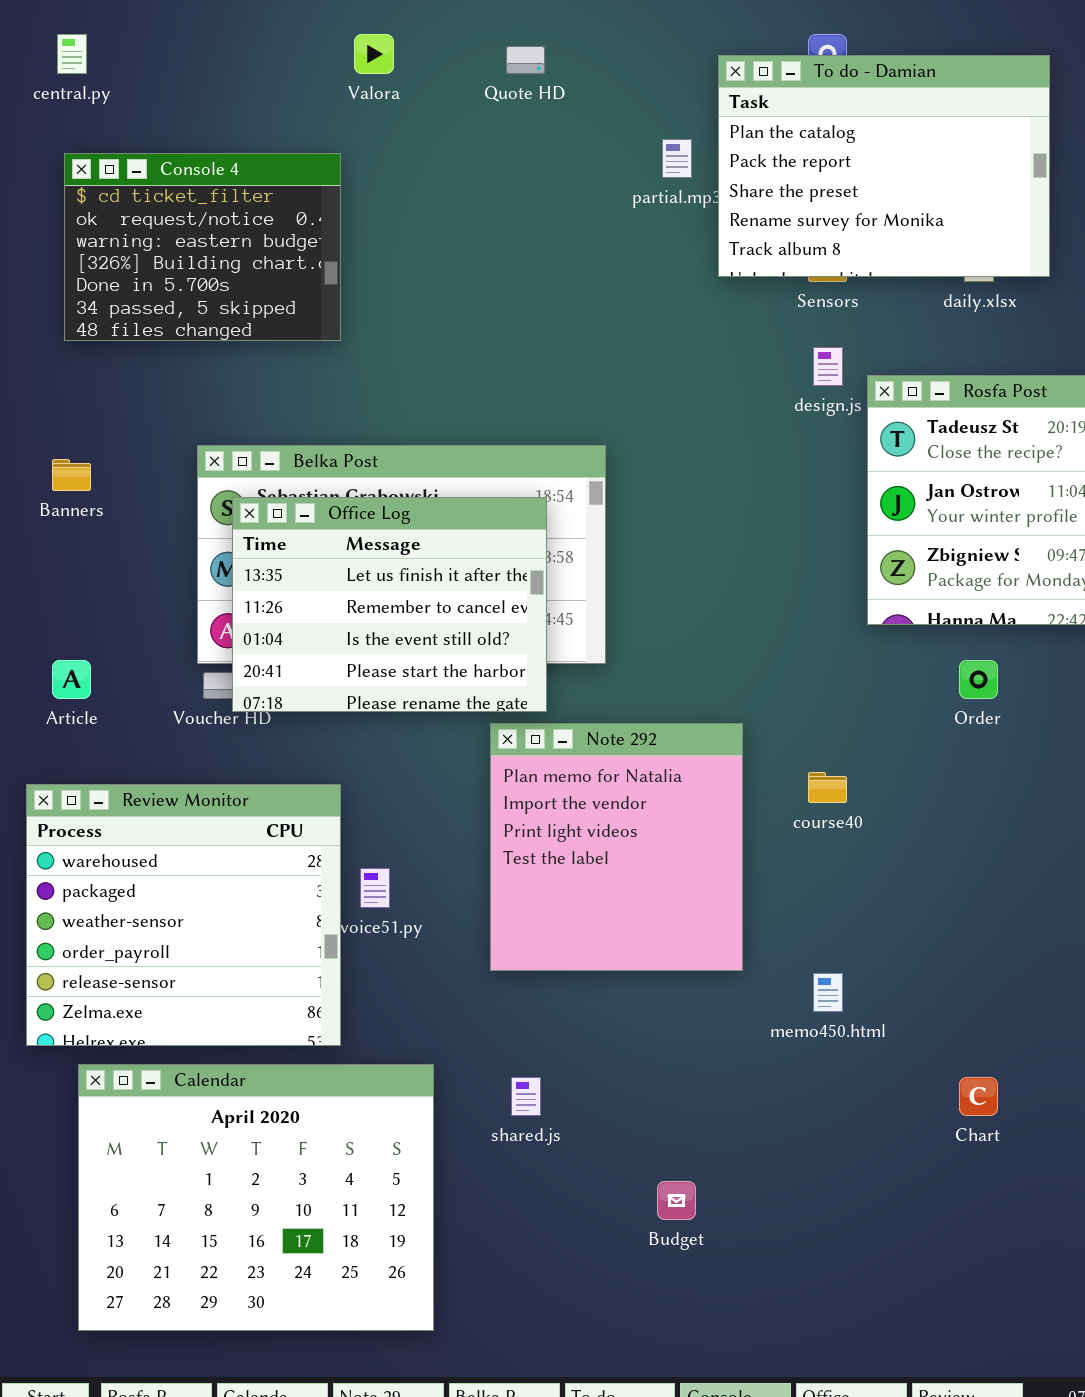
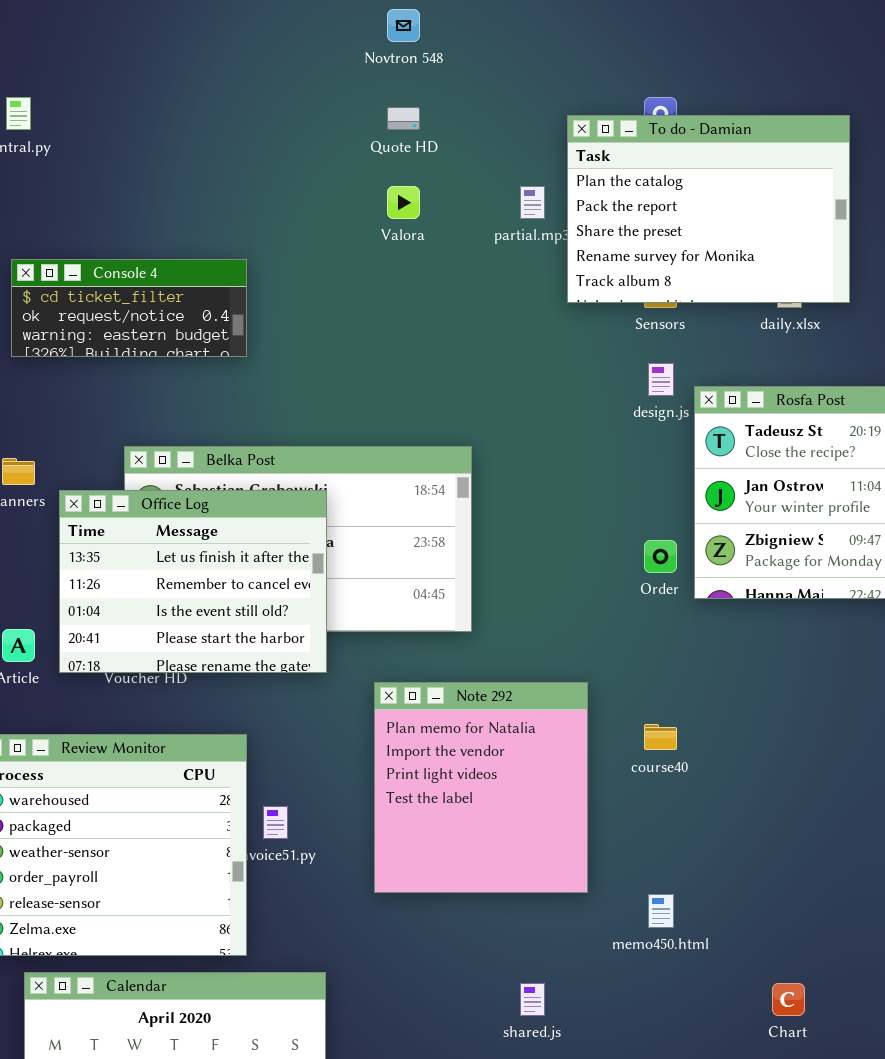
Valora: [354,34,394,74] -> [387,186,420,219], moved
Console 4: [64,153,341,341] -> [11,259,247,357], resized
Office Log: [232,497,547,712] -> [59,490,327,673], moved
Order: [959,660,998,699] -> [644,540,677,573], moved
shared.js: [511,1077,541,1116] -> [520,983,545,1016], moved

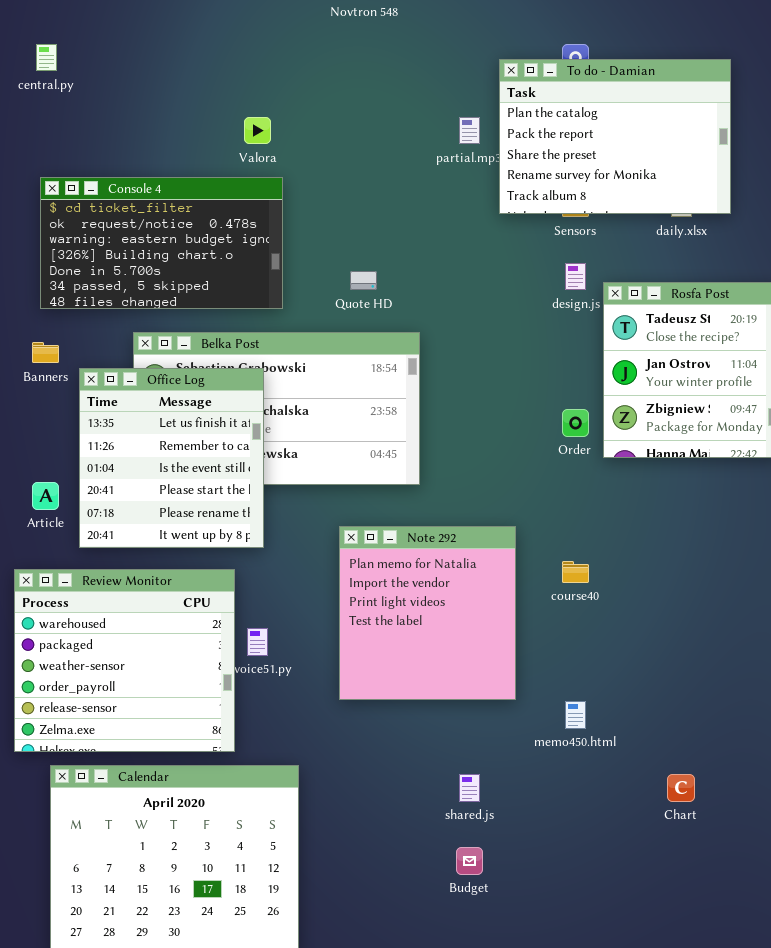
Quote HD: [387,107,420,130] -> [350,271,377,290], moved
Valora: [387,186,420,219] -> [244,117,271,144], moved
Console 4: [11,259,247,357] -> [40,177,283,309], resized
Office Log: [59,490,327,673] -> [79,368,264,548], resized

